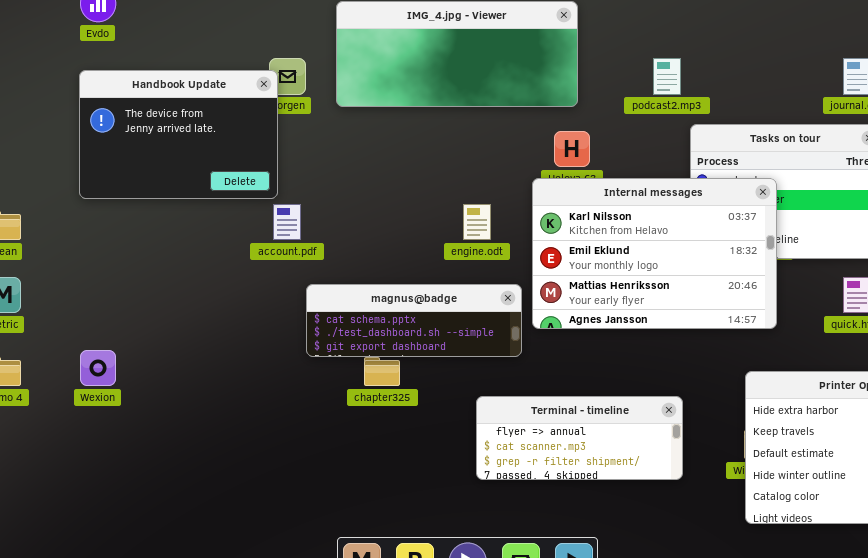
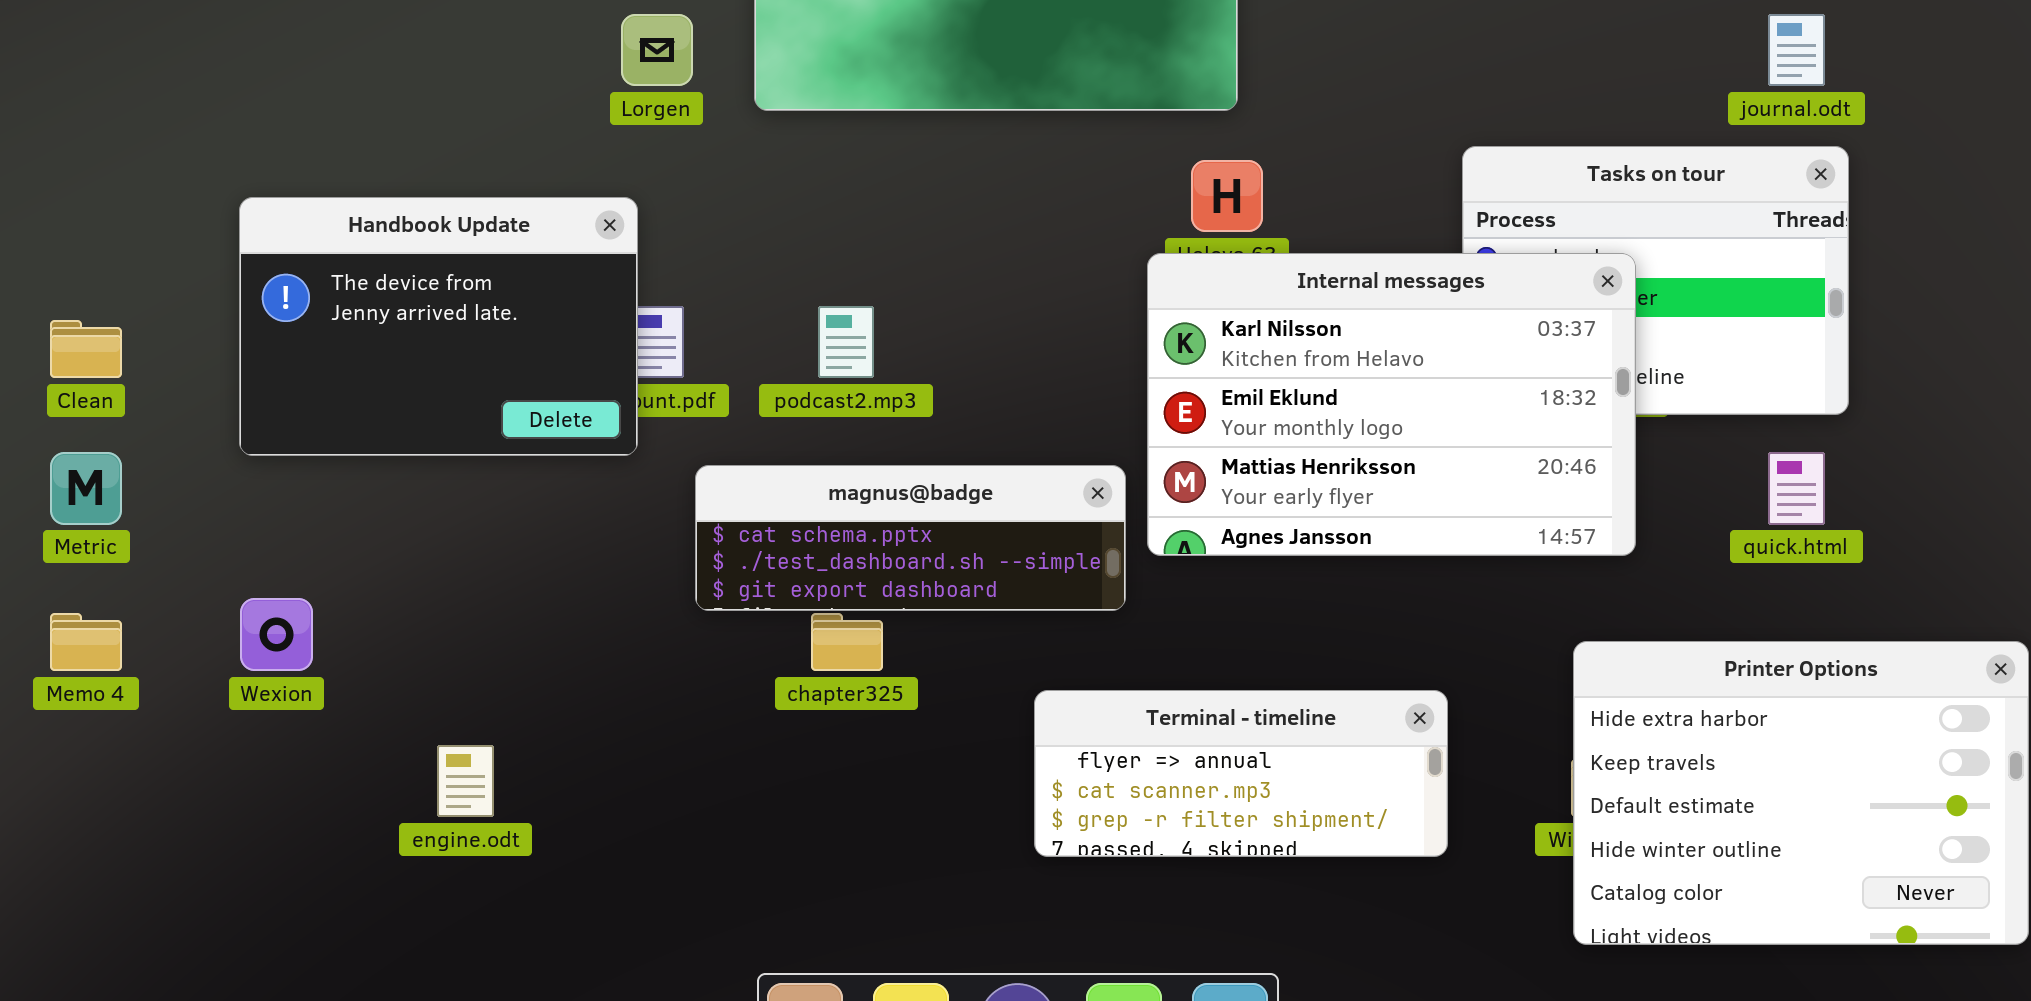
podcast2.mp3: [653,58,681,95] -> [818,306,874,378], moved
Handbook Update: [79,70,278,199] -> [239,197,638,456], moved
engine.odt: [463,204,491,240] -> [437,745,494,817], moved

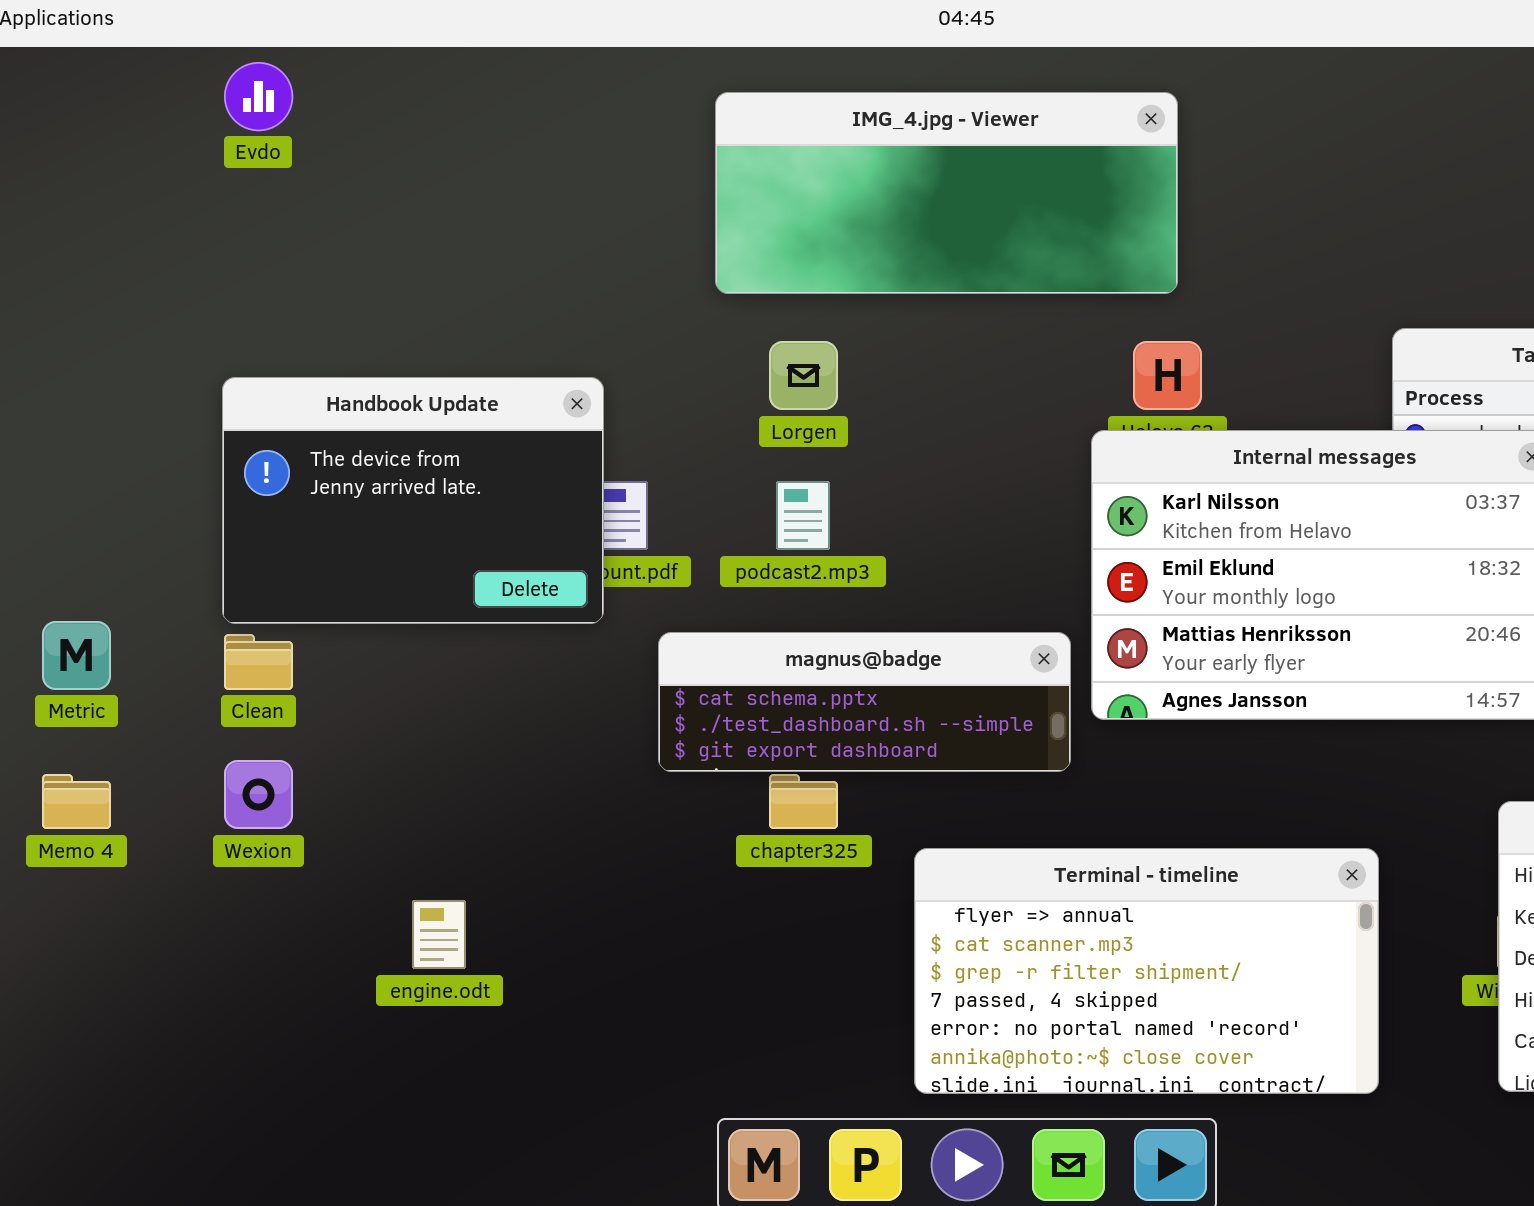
Lorgen: [621,14,693,86] -> [769,341,838,410], moved
Clean: [50,320,122,378] -> [224,634,293,690], moved
Terminal - timeline: [1034,690,1448,857] -> [914,848,1379,1094], resized

